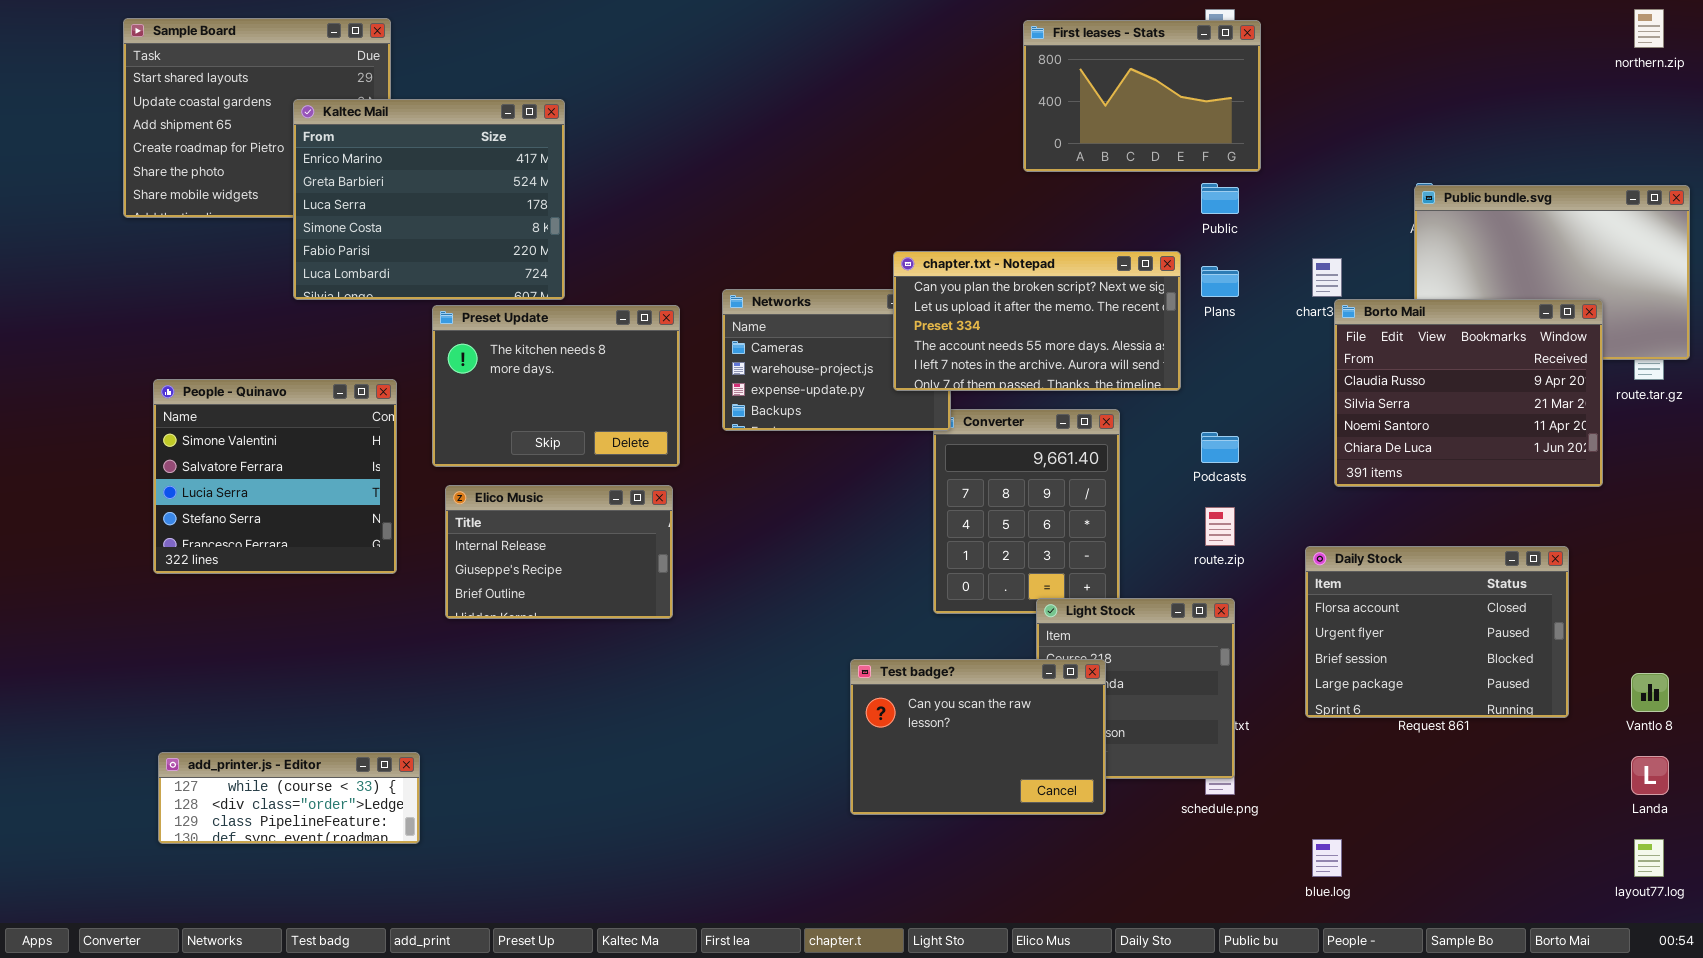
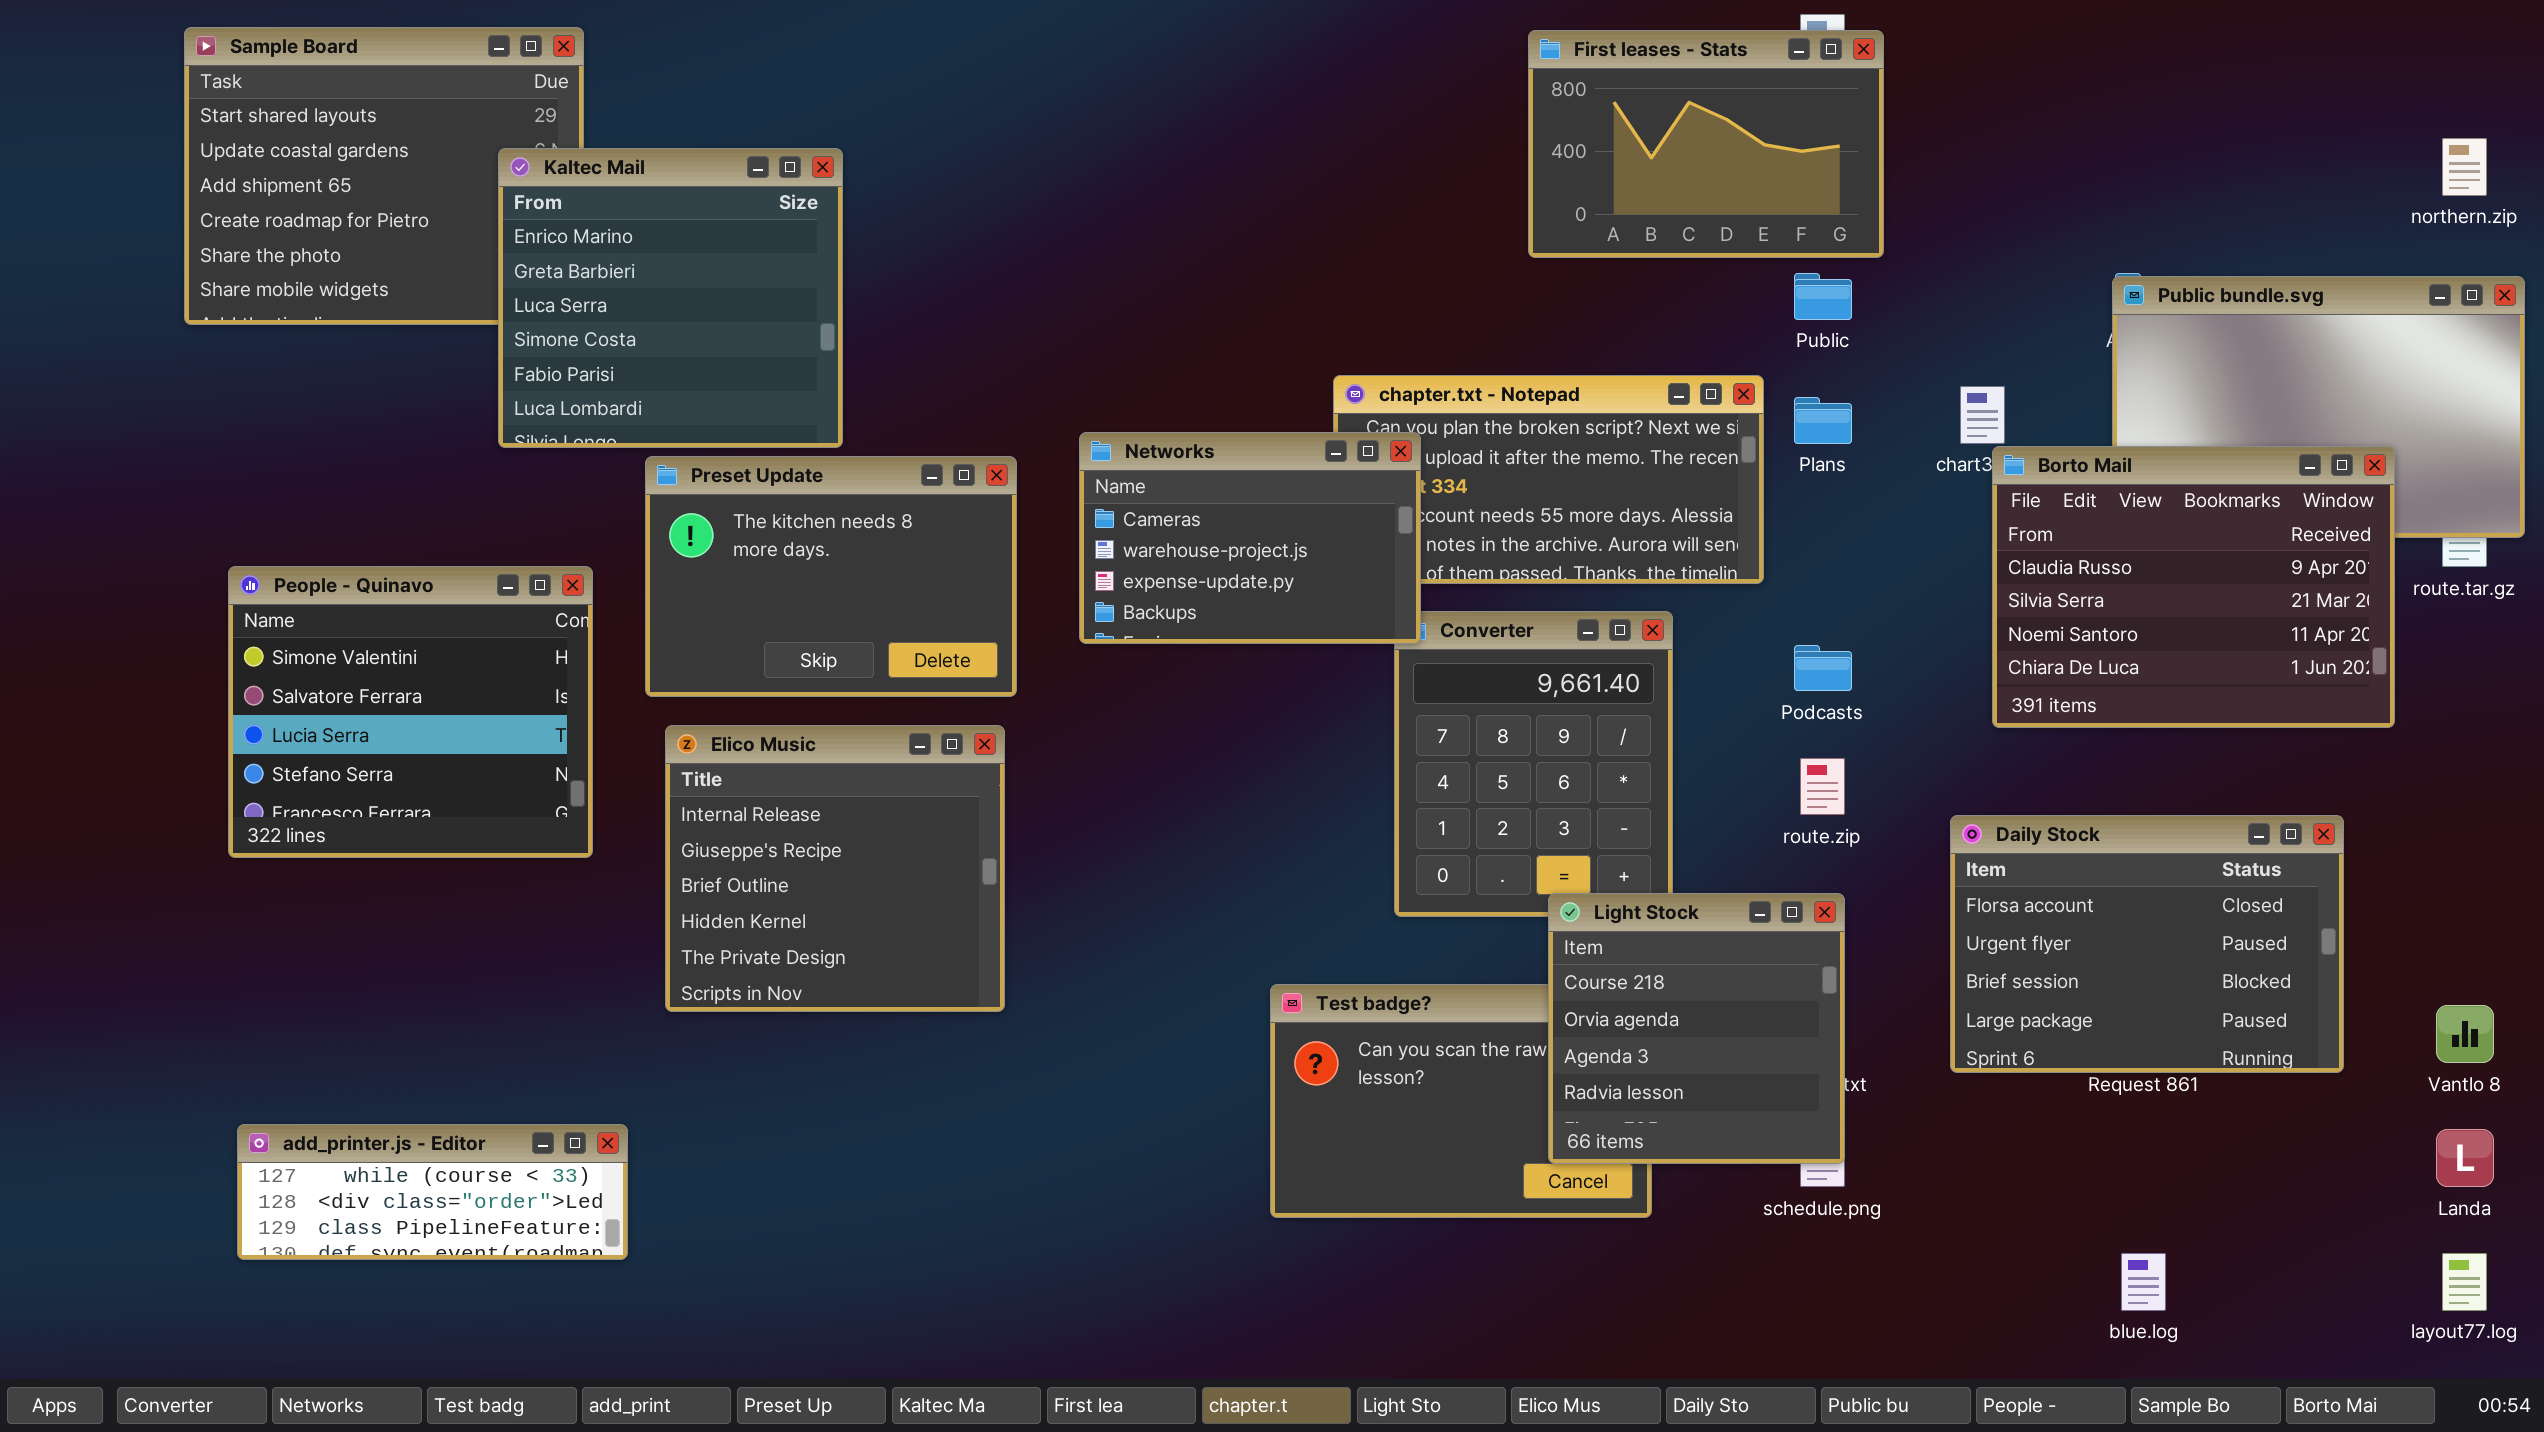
northern.zip: [1634,9,1664,48] -> [2442,138,2487,196], moved
Kaltec Mail: [293,99,565,300] -> [498,148,843,448], resized
Networks: [722,289,951,431] -> [1079,432,1421,644], raised
Elico Music: [445,485,673,619] -> [665,725,1005,1012], resized
Light Stock: [1036,598,1235,779] -> [1548,893,1845,1164], raised
blue.log: [1312,839,1342,877] -> [2121,1253,2166,1311], moved

